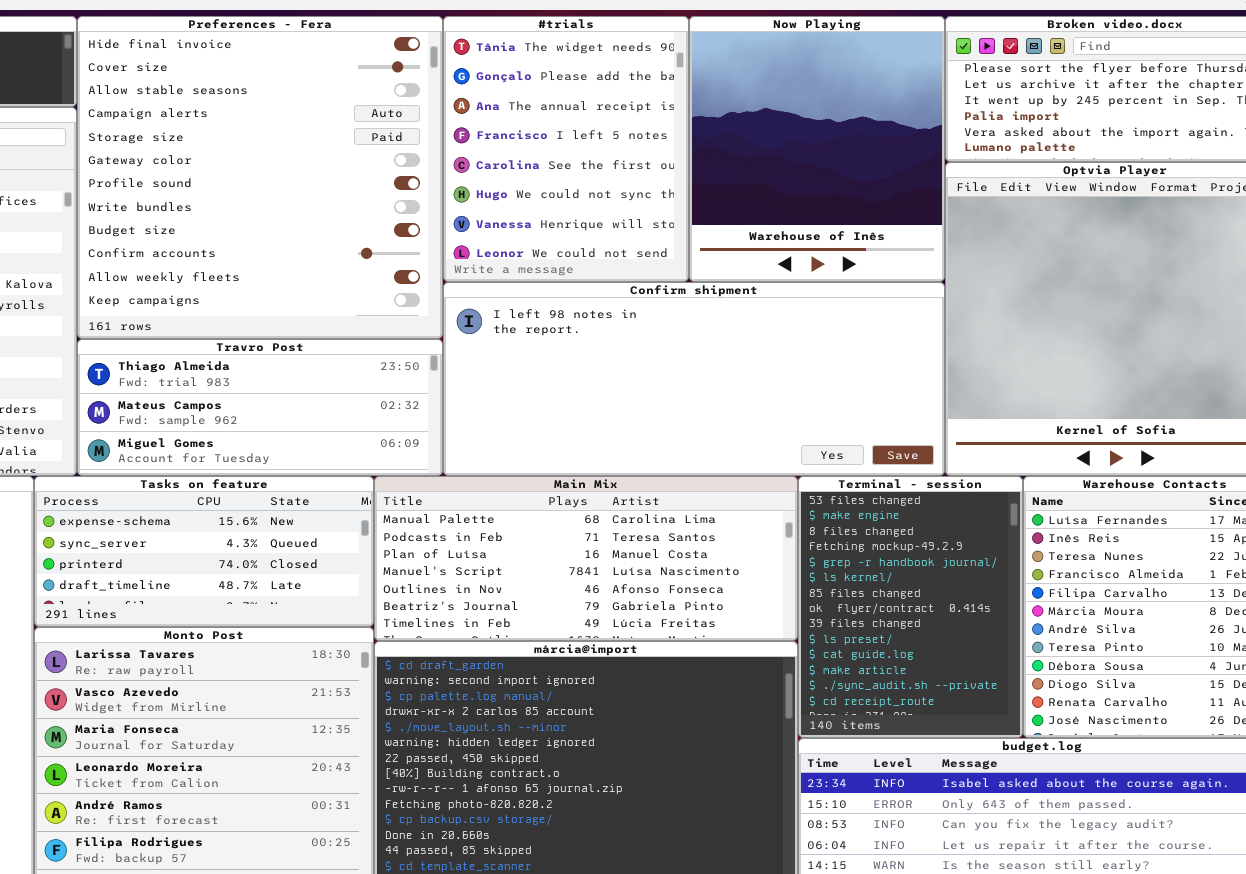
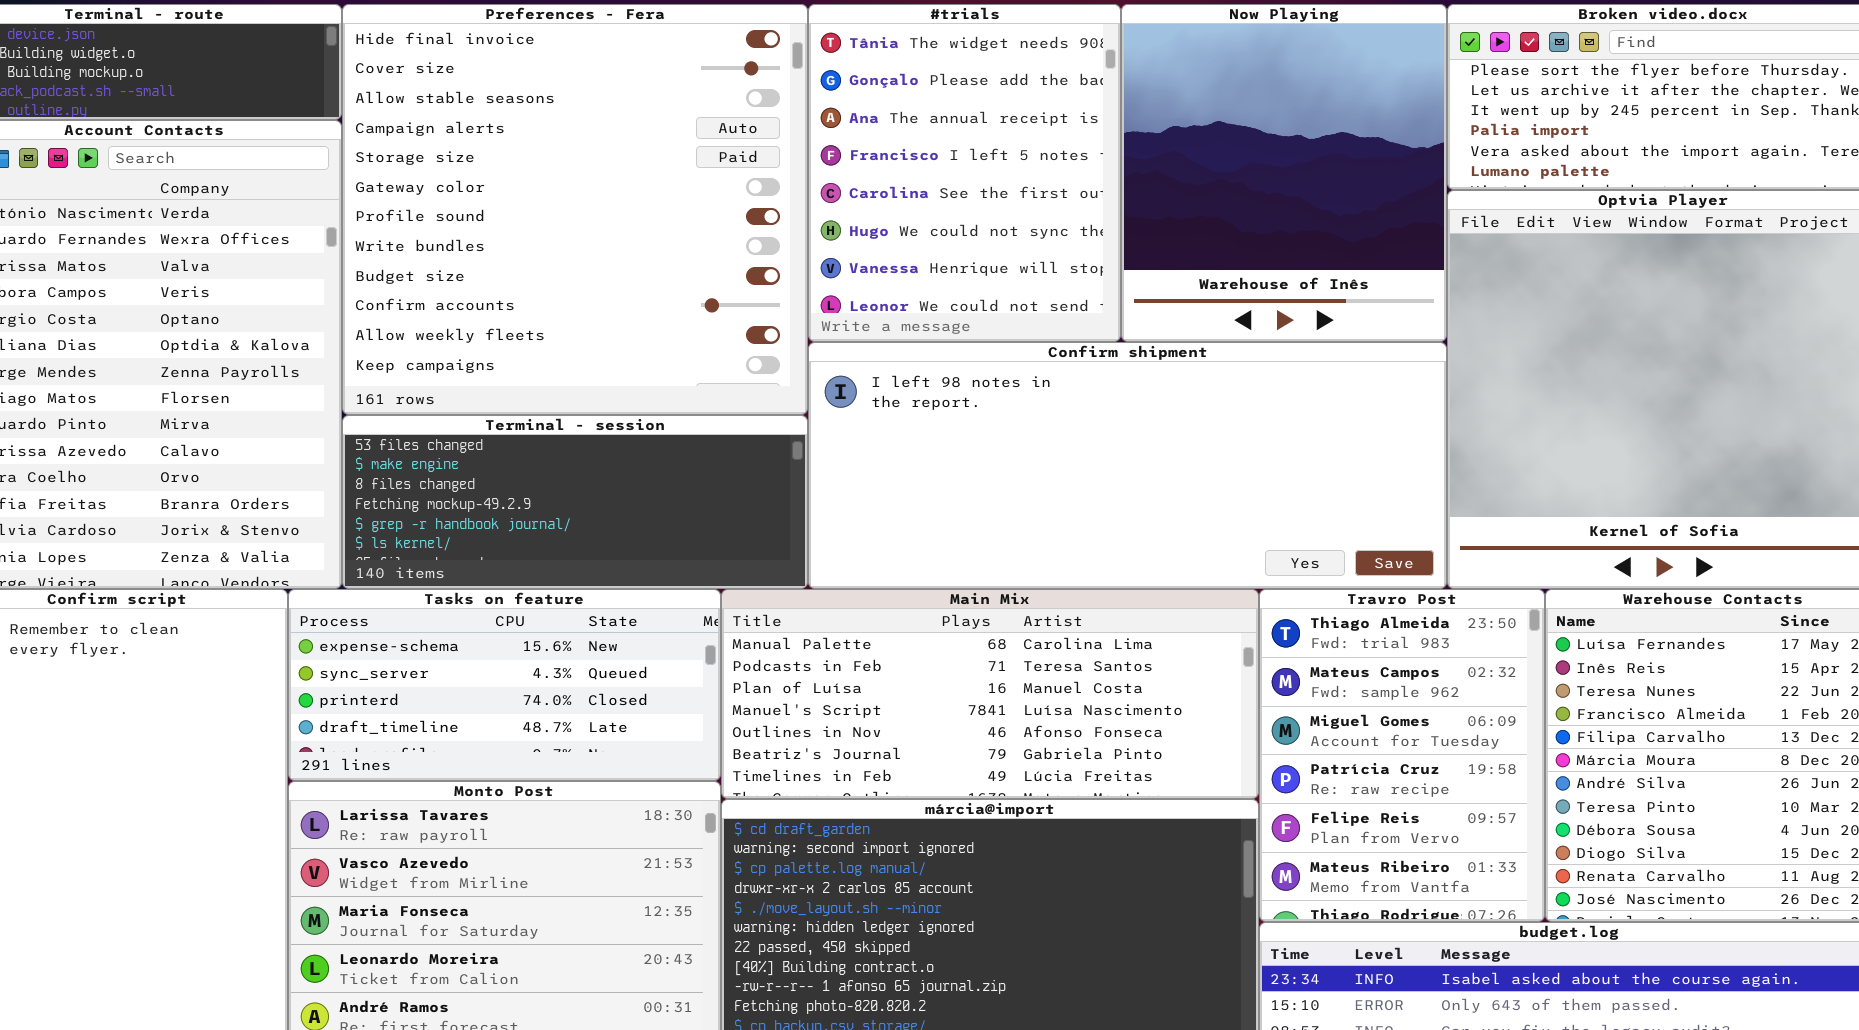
Travro Post: [77,339,443,476] -> [1259,589,1545,922], moved, resized
Terminal - session: [798,476,1023,738] -> [342,415,808,589], moved, resized

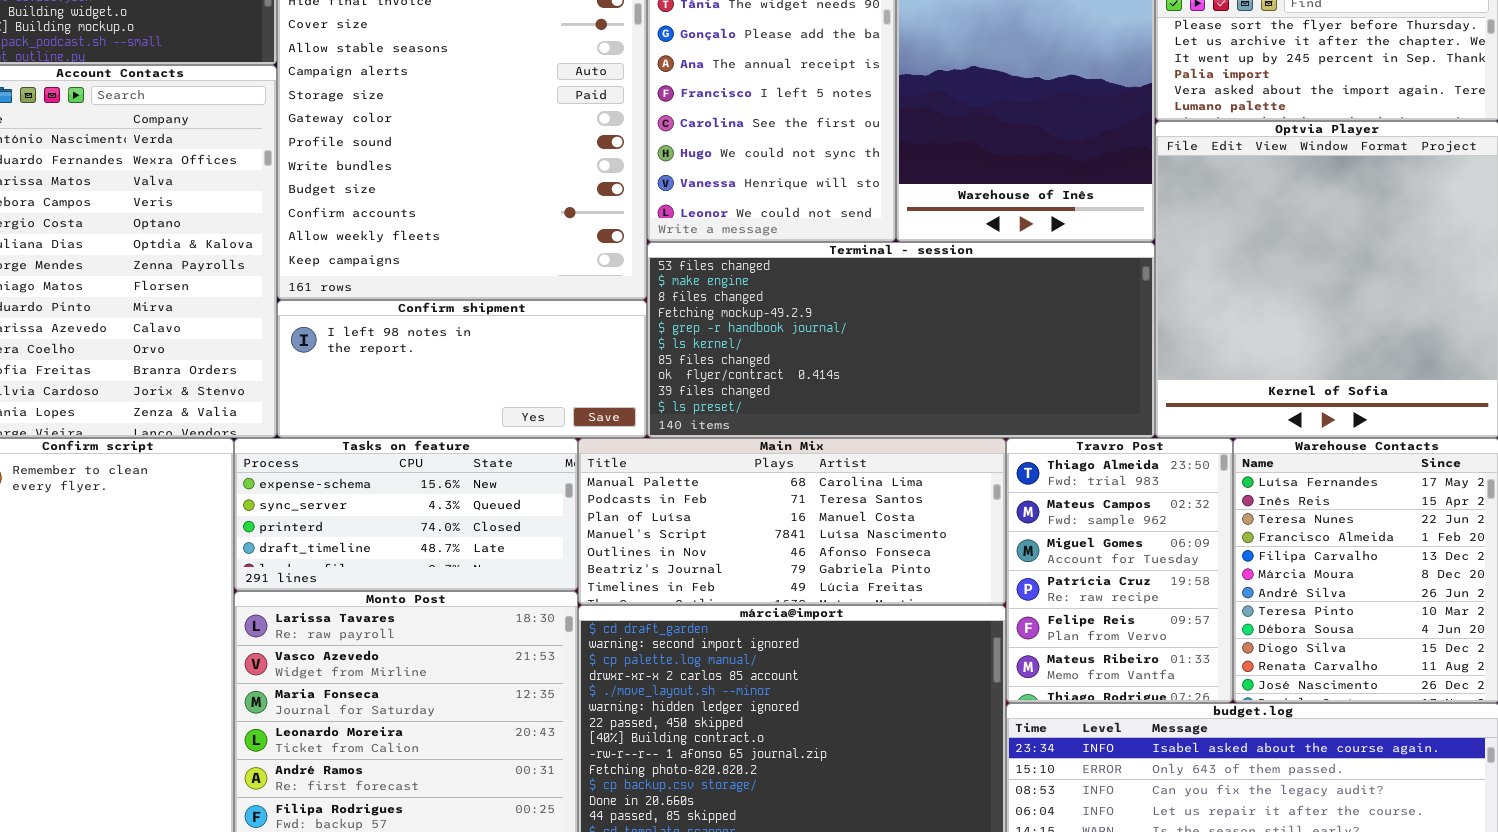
Confirm shipment: [808,342,1447,589] -> [277,300,647,438], moved, resized
Terminal - session: [342,415,808,589] -> [647,242,1155,438], moved, resized

